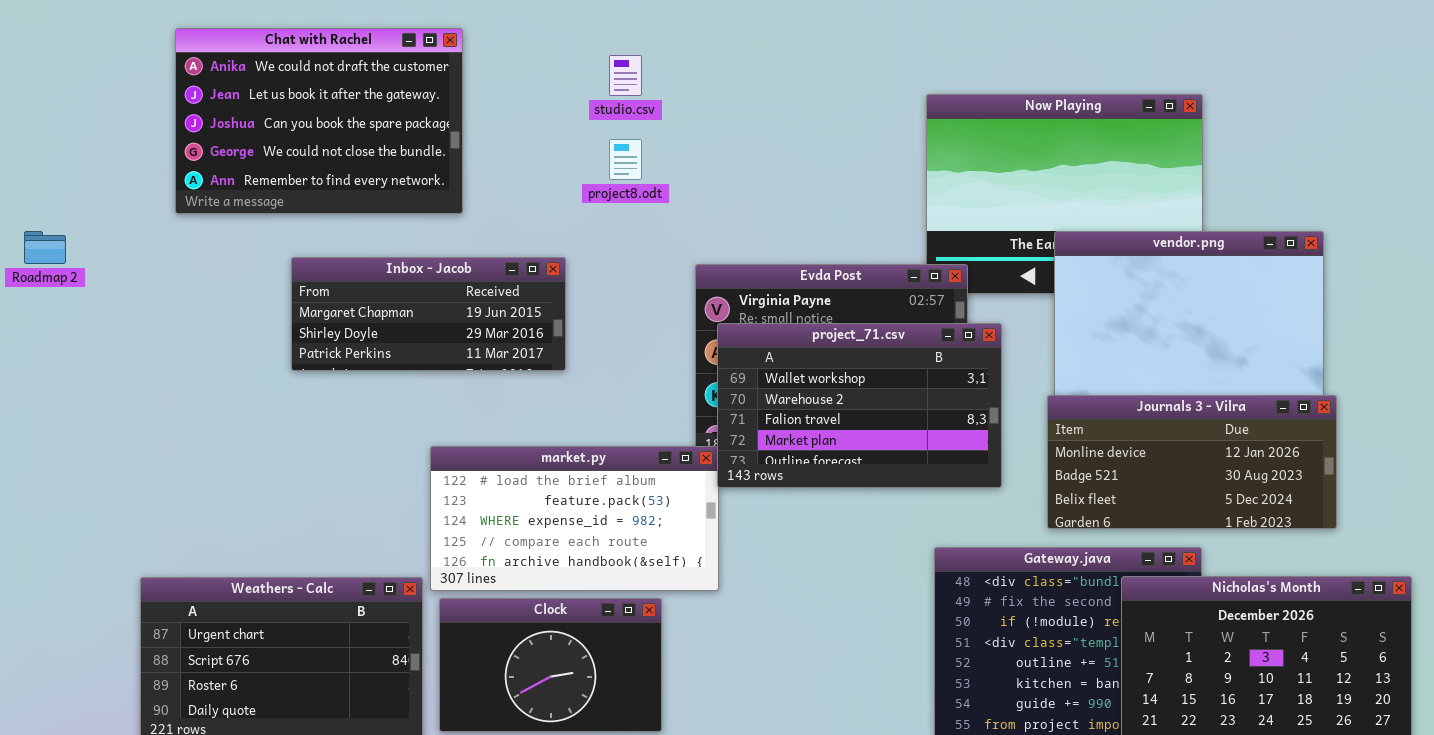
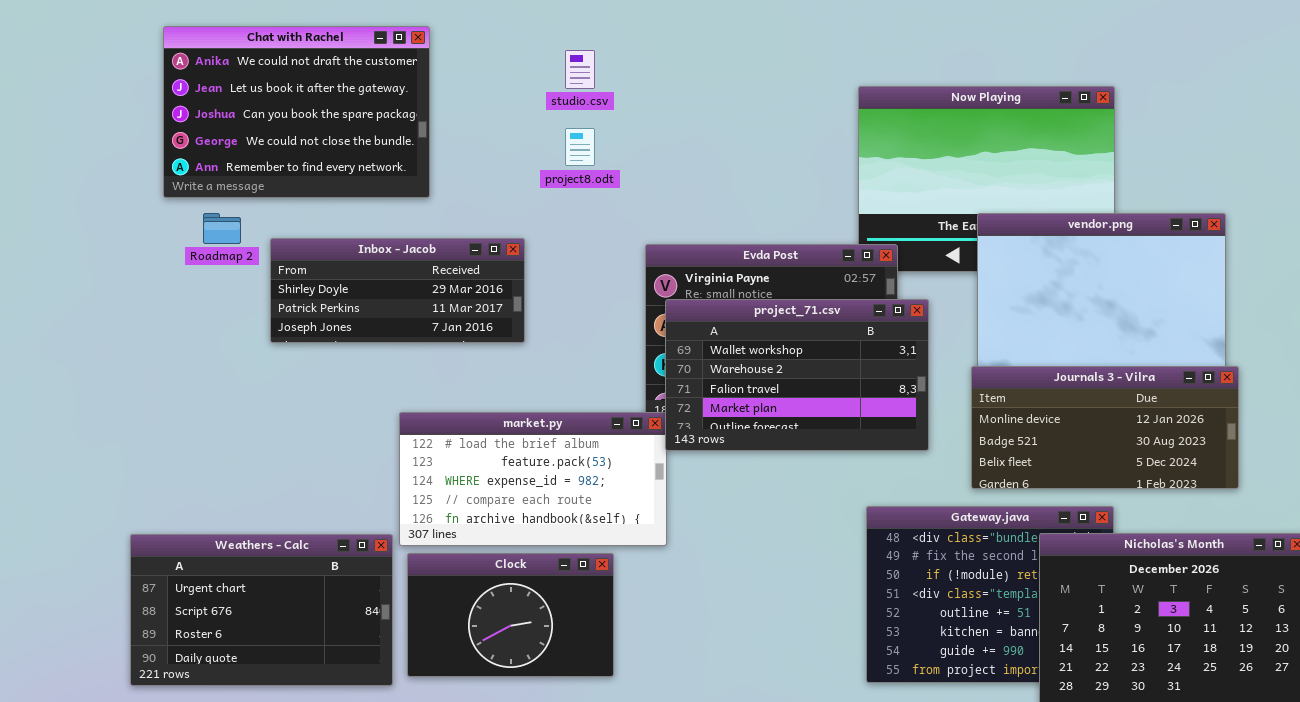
Roadmap 2: [24,231,66,264] -> [203,213,241,244], moved
Inbox - Jacob: [291,257,566,371] -> [270,238,525,343], scrolled down 1 row

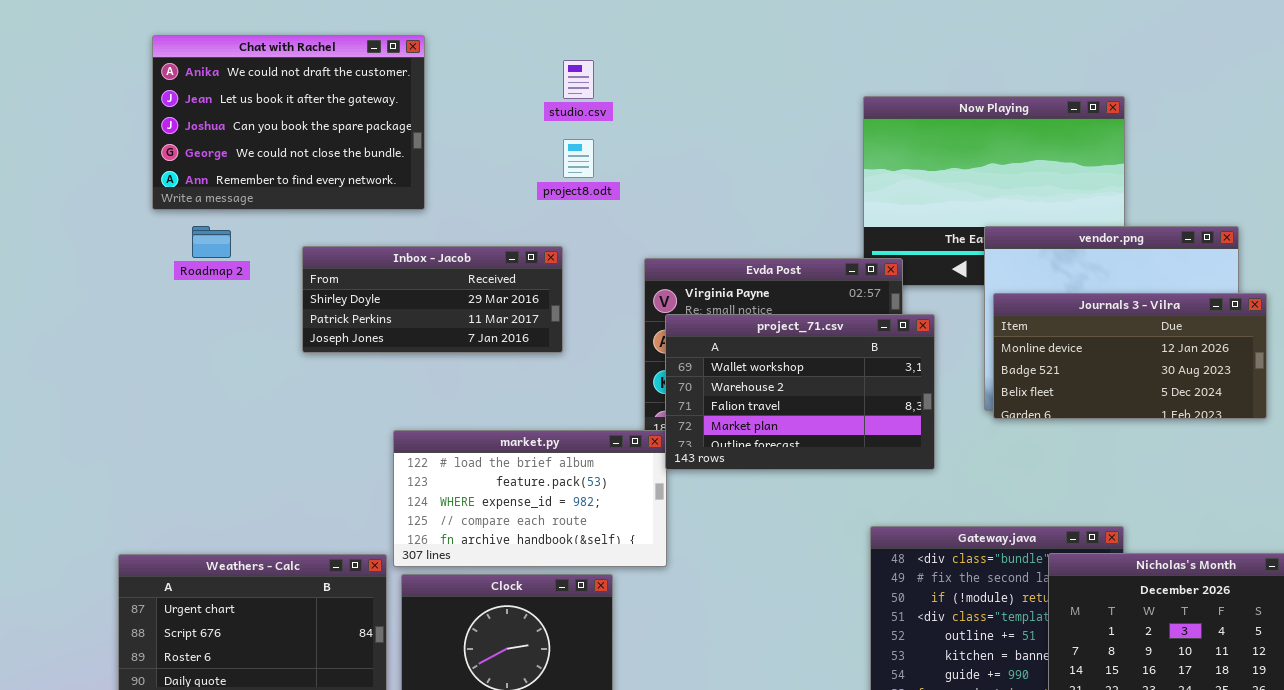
Inbox - Jacob: [270,238,525,343] -> [302,246,563,353], moved
Journals 3 - Vilra: [971,366,1239,489] -> [993,293,1267,419], moved

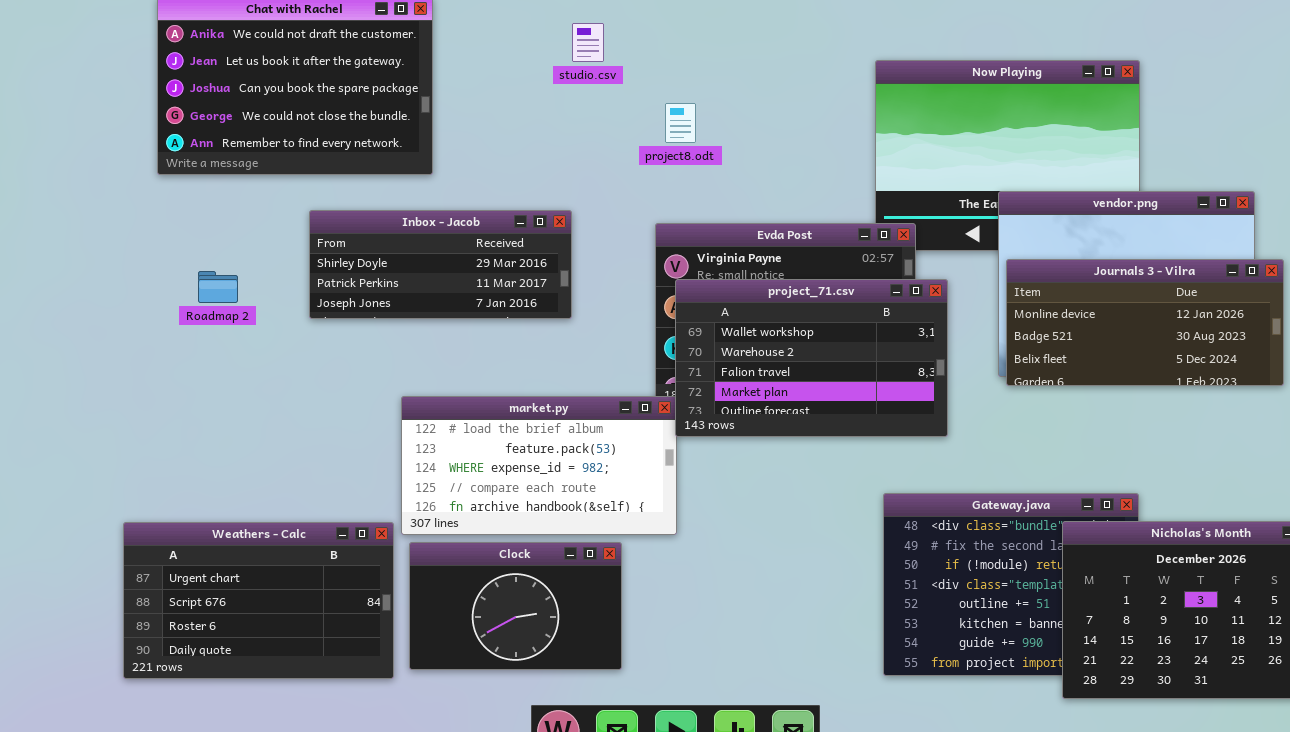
project8.odt: [563,139,594,178] -> [665,103,696,143], moved
Roadmap 2: [192,226,231,258] -> [198,271,238,303], moved

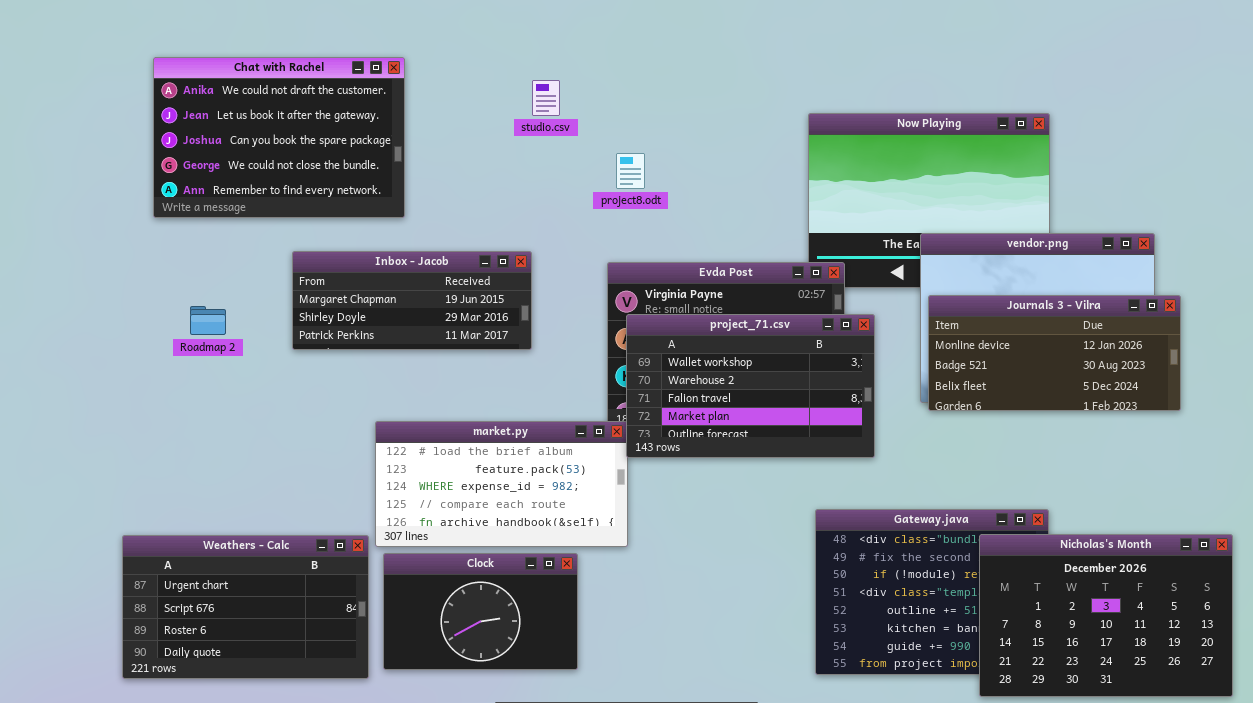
Inbox - Jacob: [309,210,572,319] -> [292,251,532,350], scrolled up 1 row

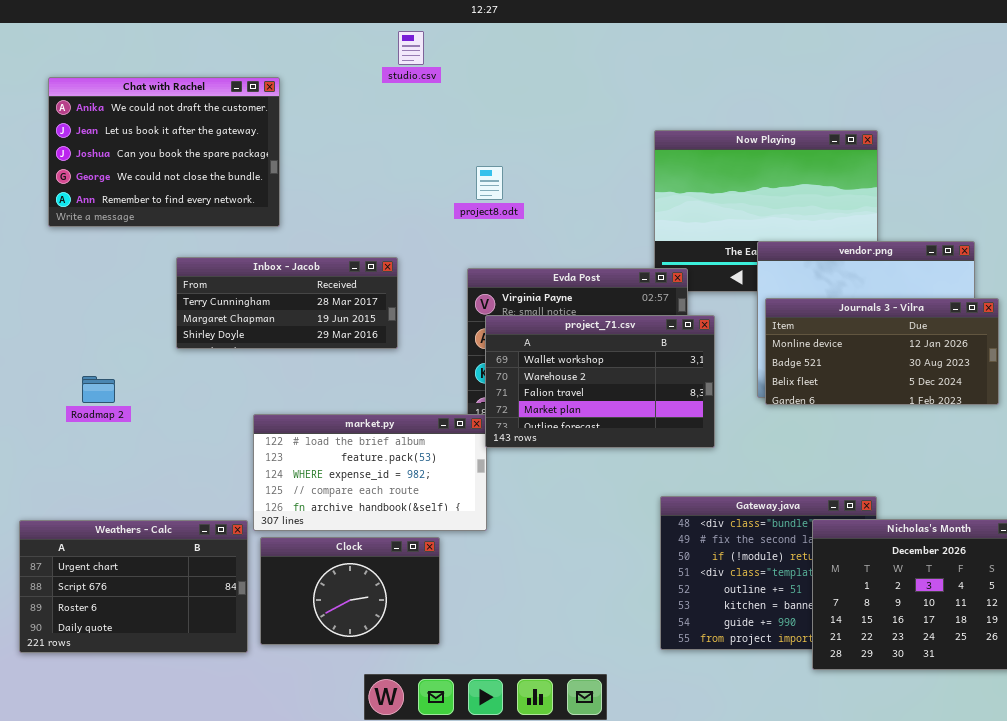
studio.csv: [532,80,560,116] -> [398,31,424,65], moved
Inbox - Jacob: [292,251,532,350] -> [176,257,398,349], scrolled up 1 row
Roadmap 2: [190,306,226,335] -> [82,376,115,403], moved

